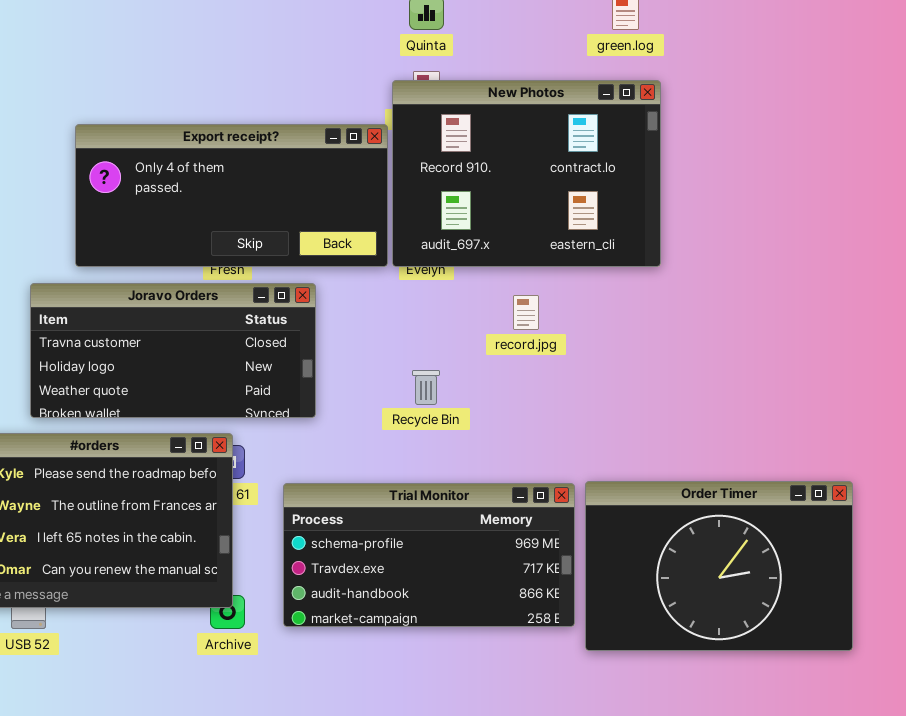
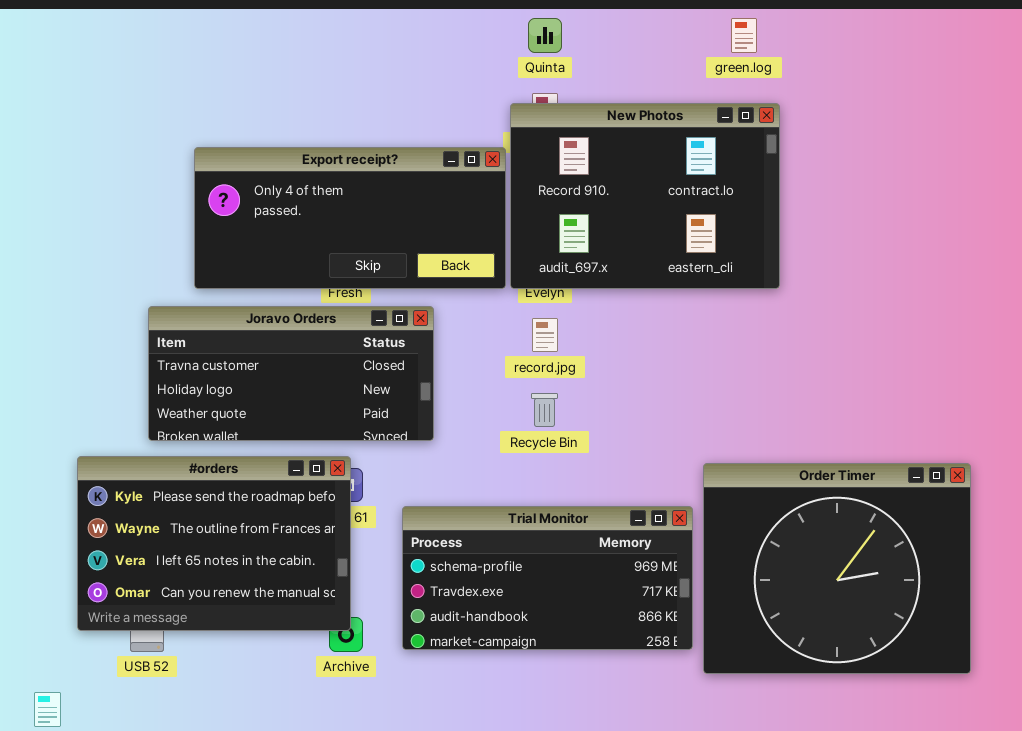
record.jpg: [513,295,539,330] -> [532,318,558,352], moved
Order Timer: [585,481,853,651] -> [703,463,971,674], resized

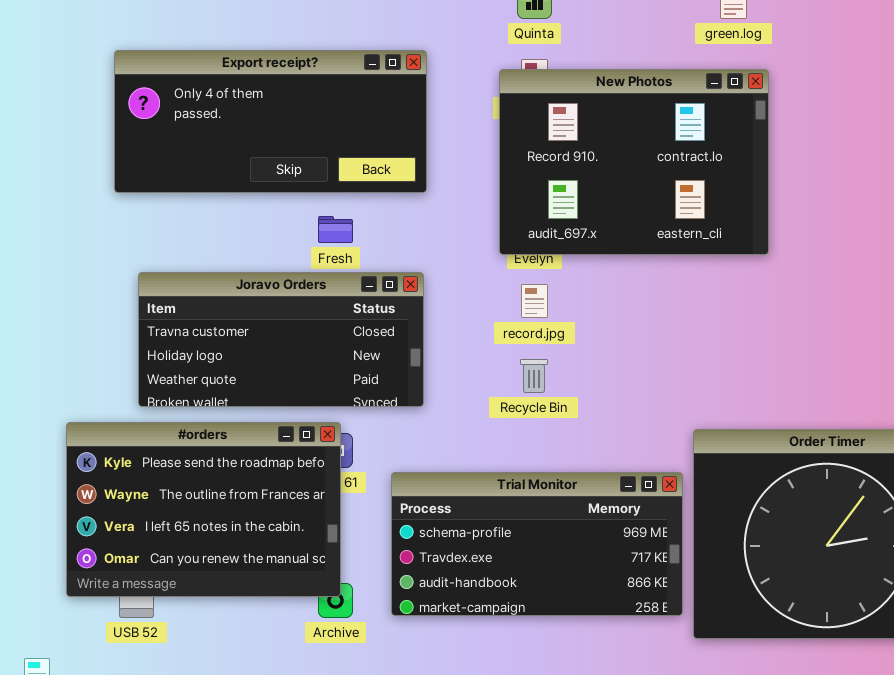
Export receipt?: [194,147,506,289] -> [114,50,427,193], moved

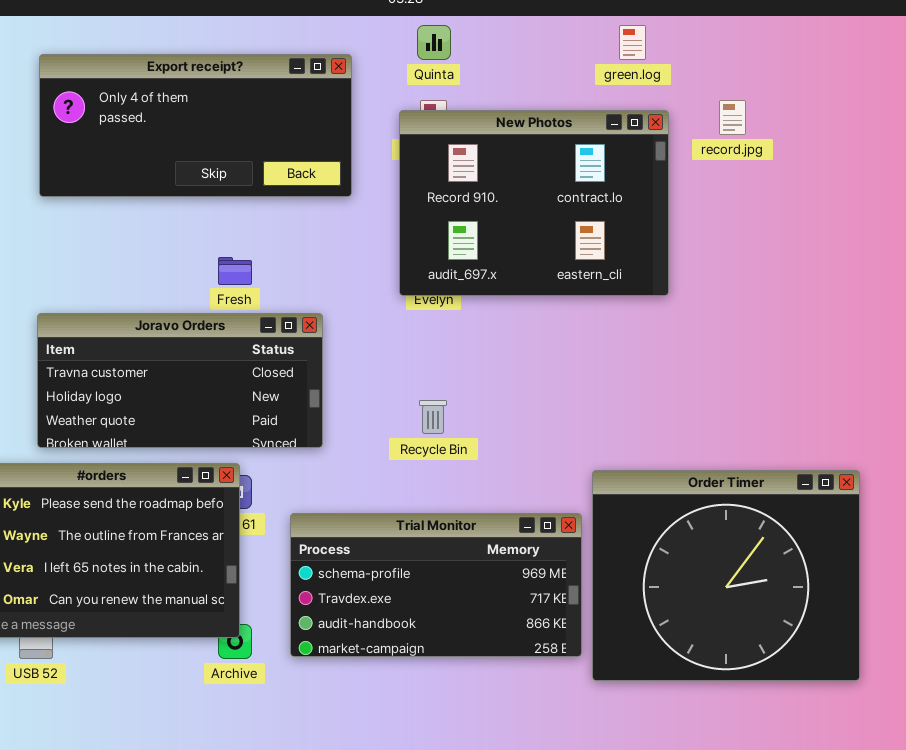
Export receipt?: [114,50,427,193] -> [39,54,352,197], moved
record.jpg: [521,284,548,318] -> [719,100,746,135], moved

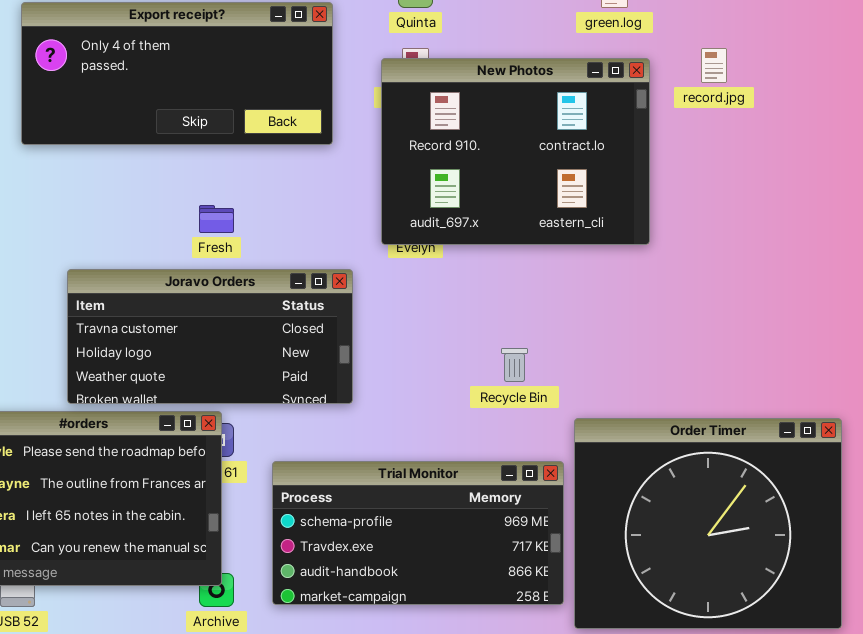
Joravo Orders: [37,313,323,448] -> [67,269,353,404], moved
Recycle Bin: [419,400,447,434] -> [501,348,528,382], moved

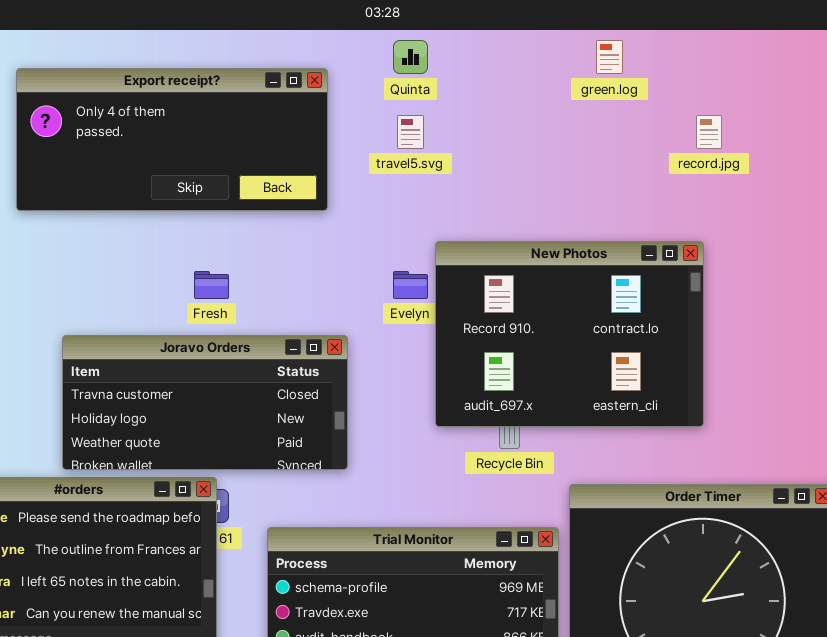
New Photos: [381,58,650,245] -> [435,241,704,427], moved

